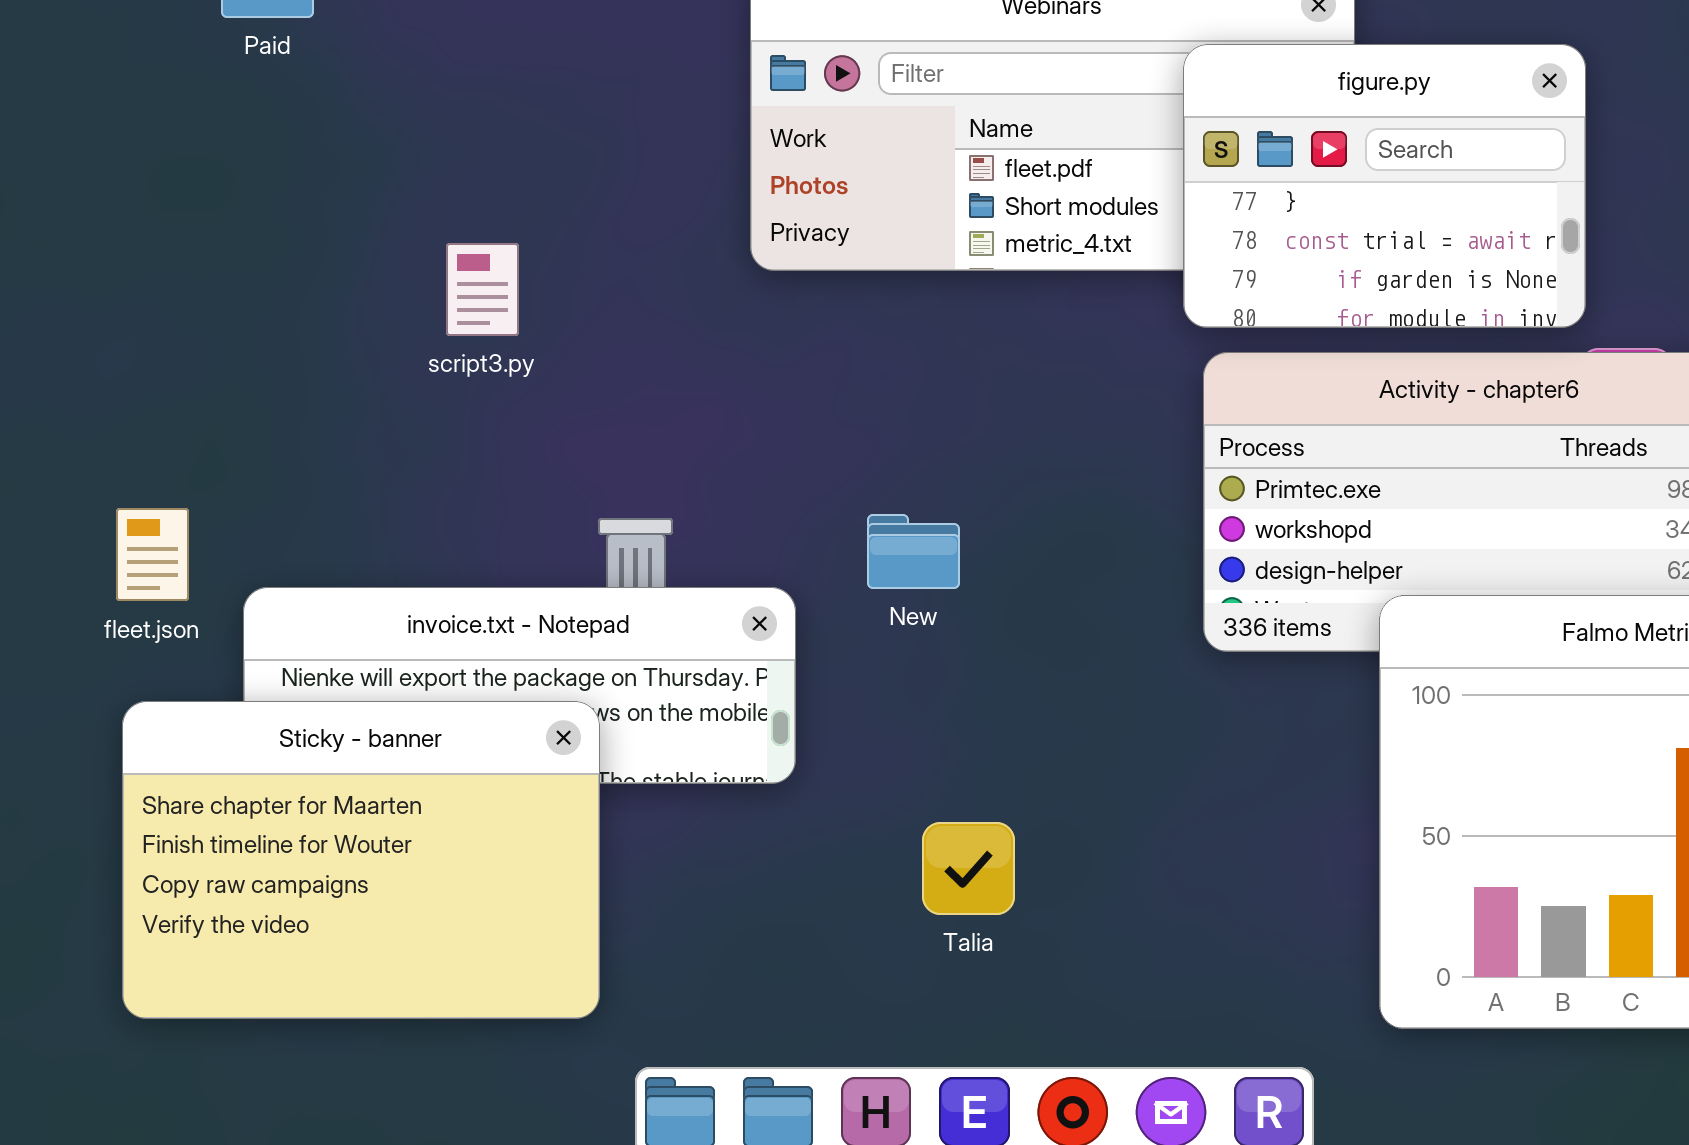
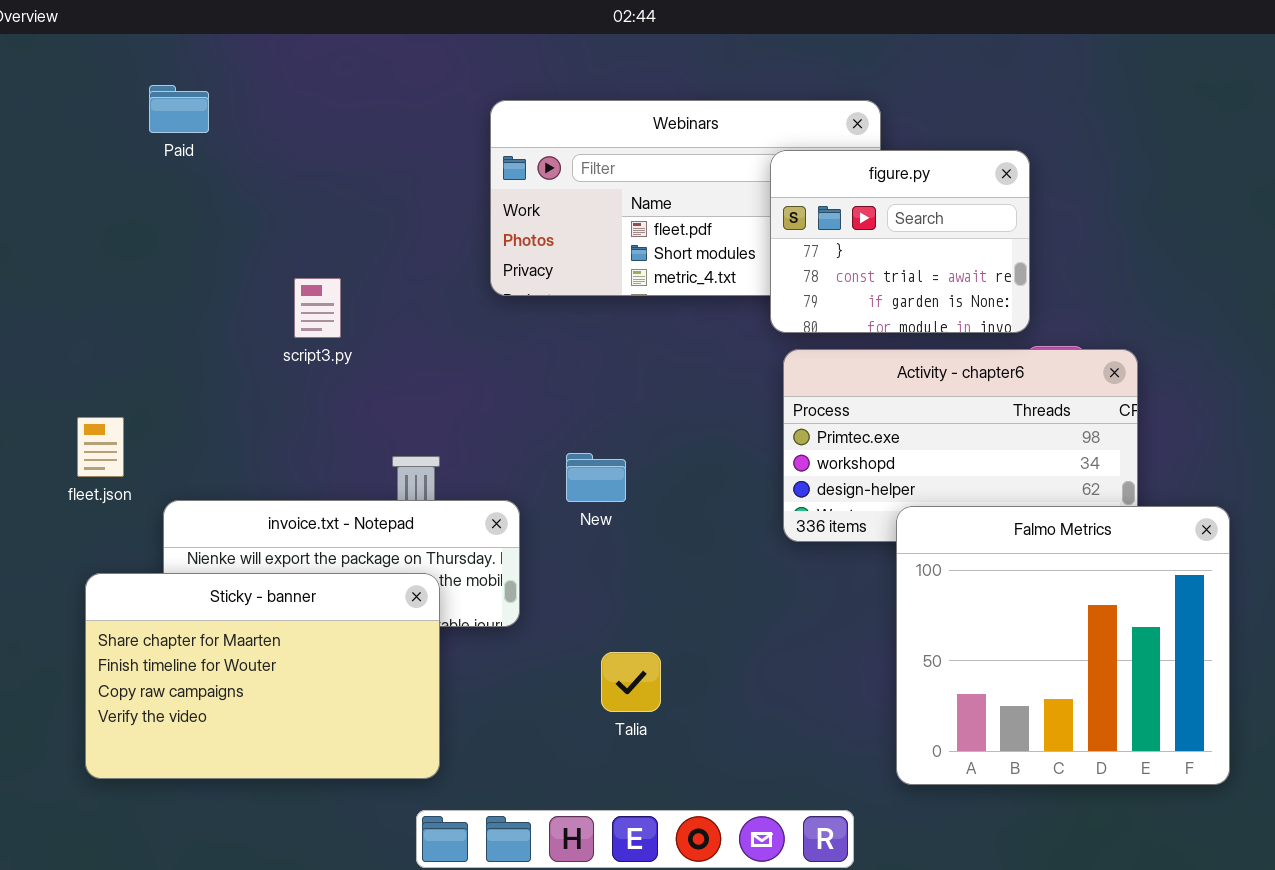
fleet.json: [116,508,189,601] -> [77,417,124,477], moved
Sticky - banner: [122,701,600,1019] -> [85,573,440,779], resized

